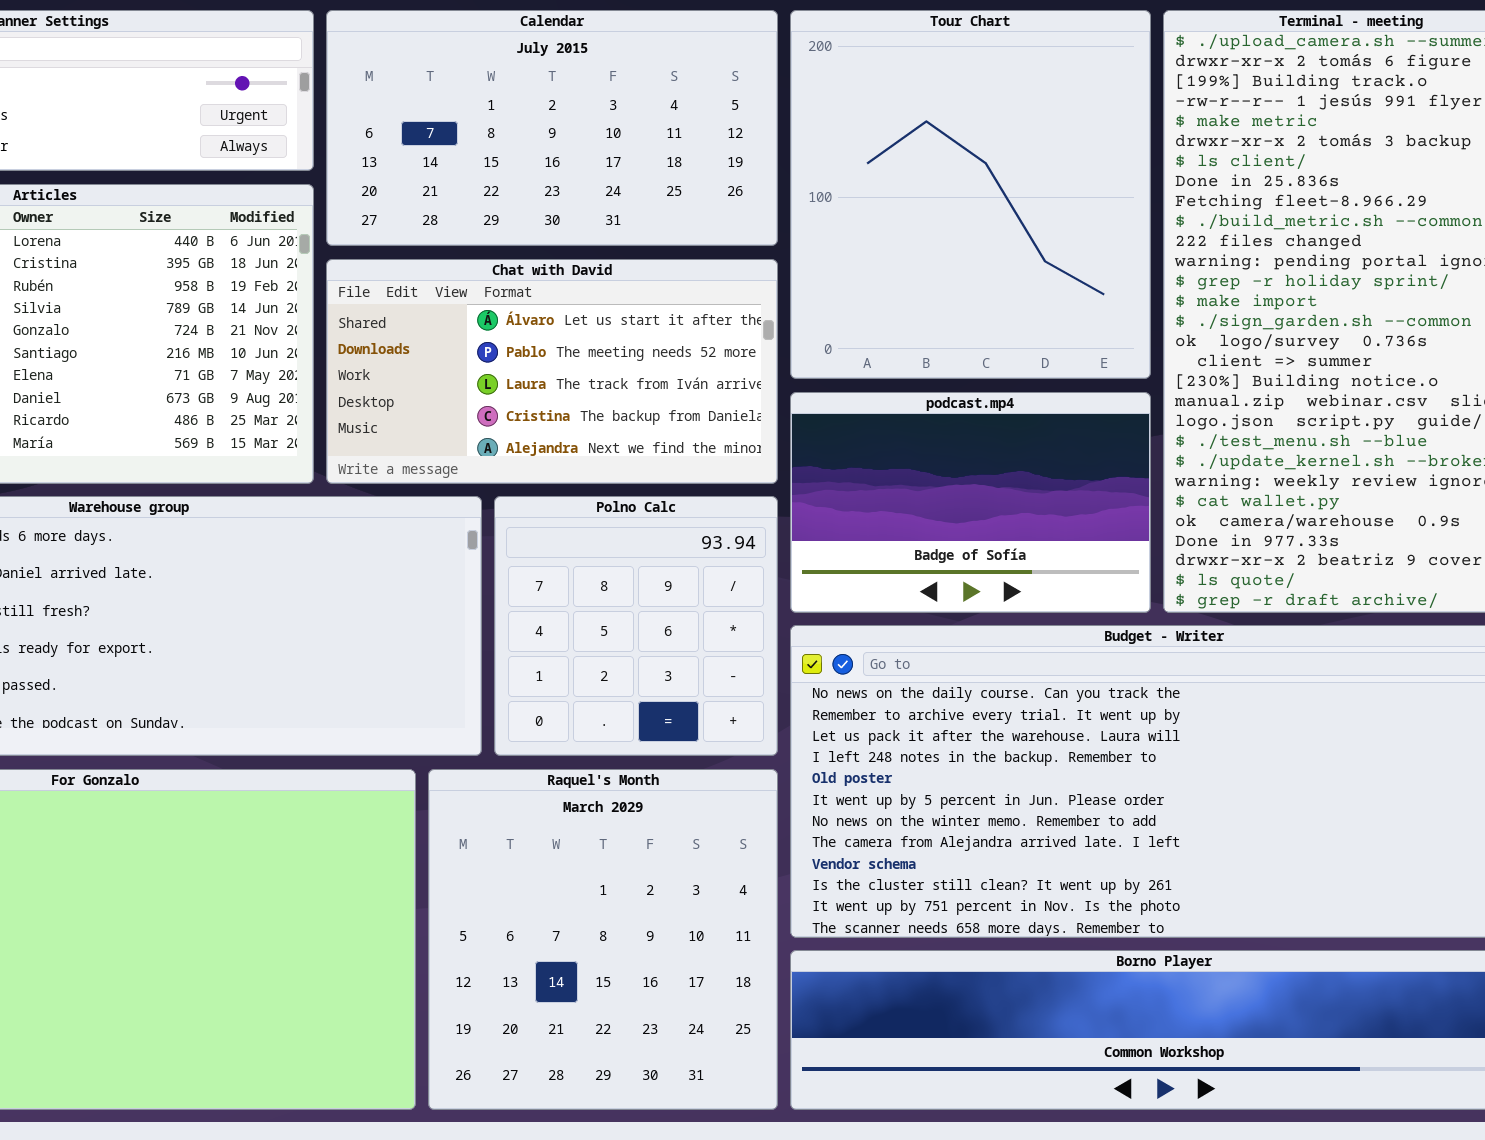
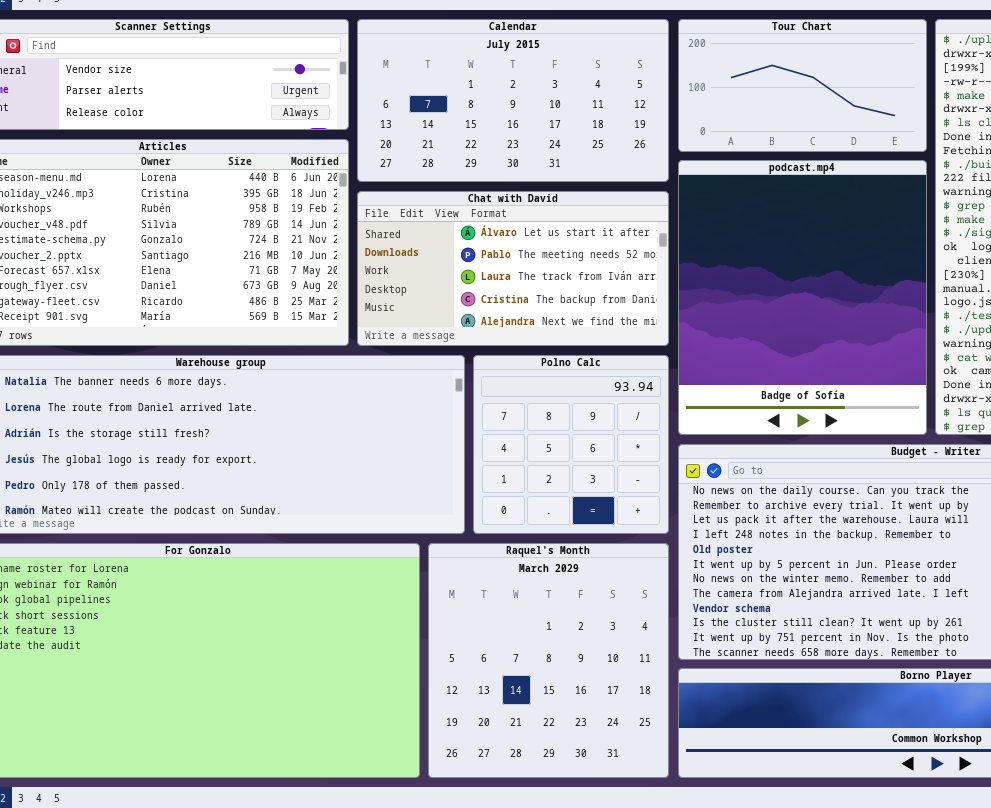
Tour Chart: [790,10,1151,379] -> [678,19,927,152], resized
podcast.mp4: [790,392,1151,613] -> [678,160,927,435], resized

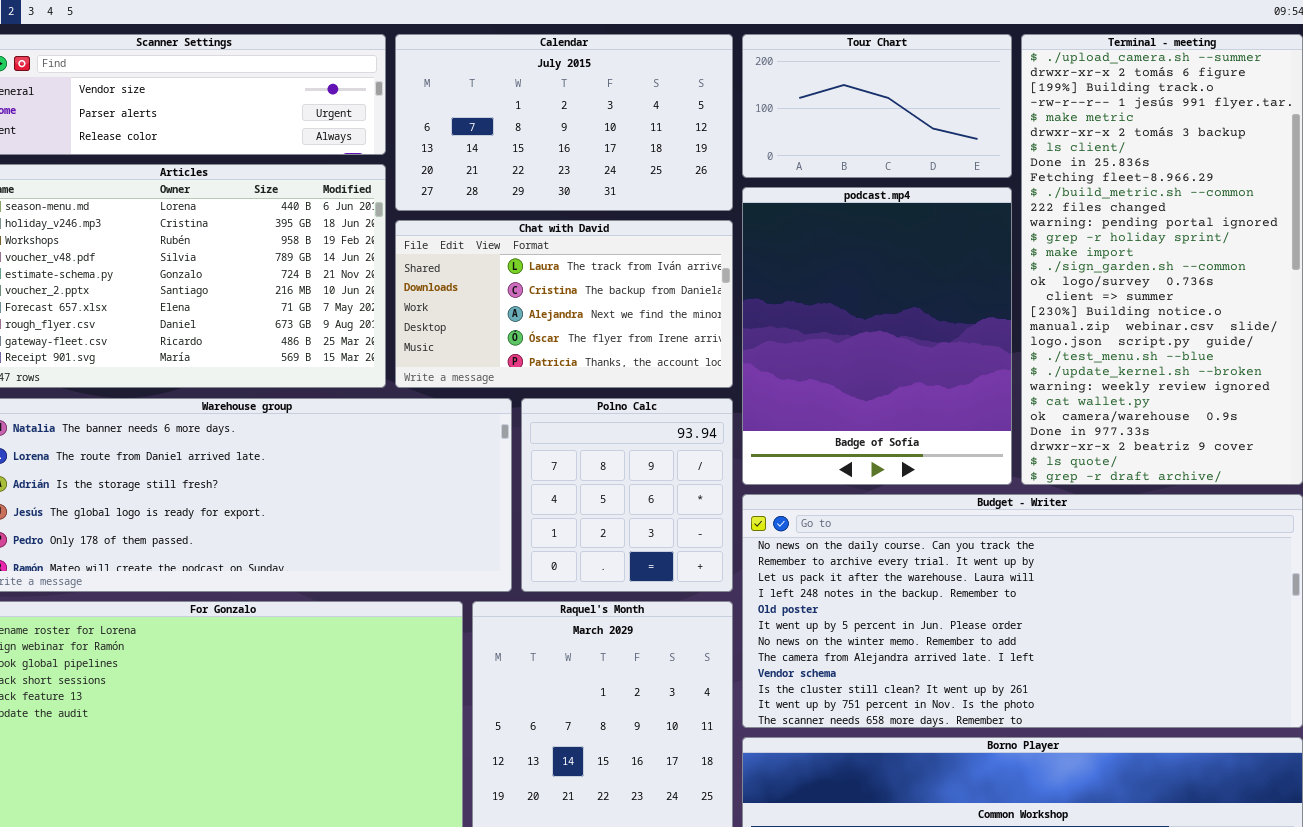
Chat with David: [357,191,669,346] -> [395,220,733,388], scrolled down 2 rows

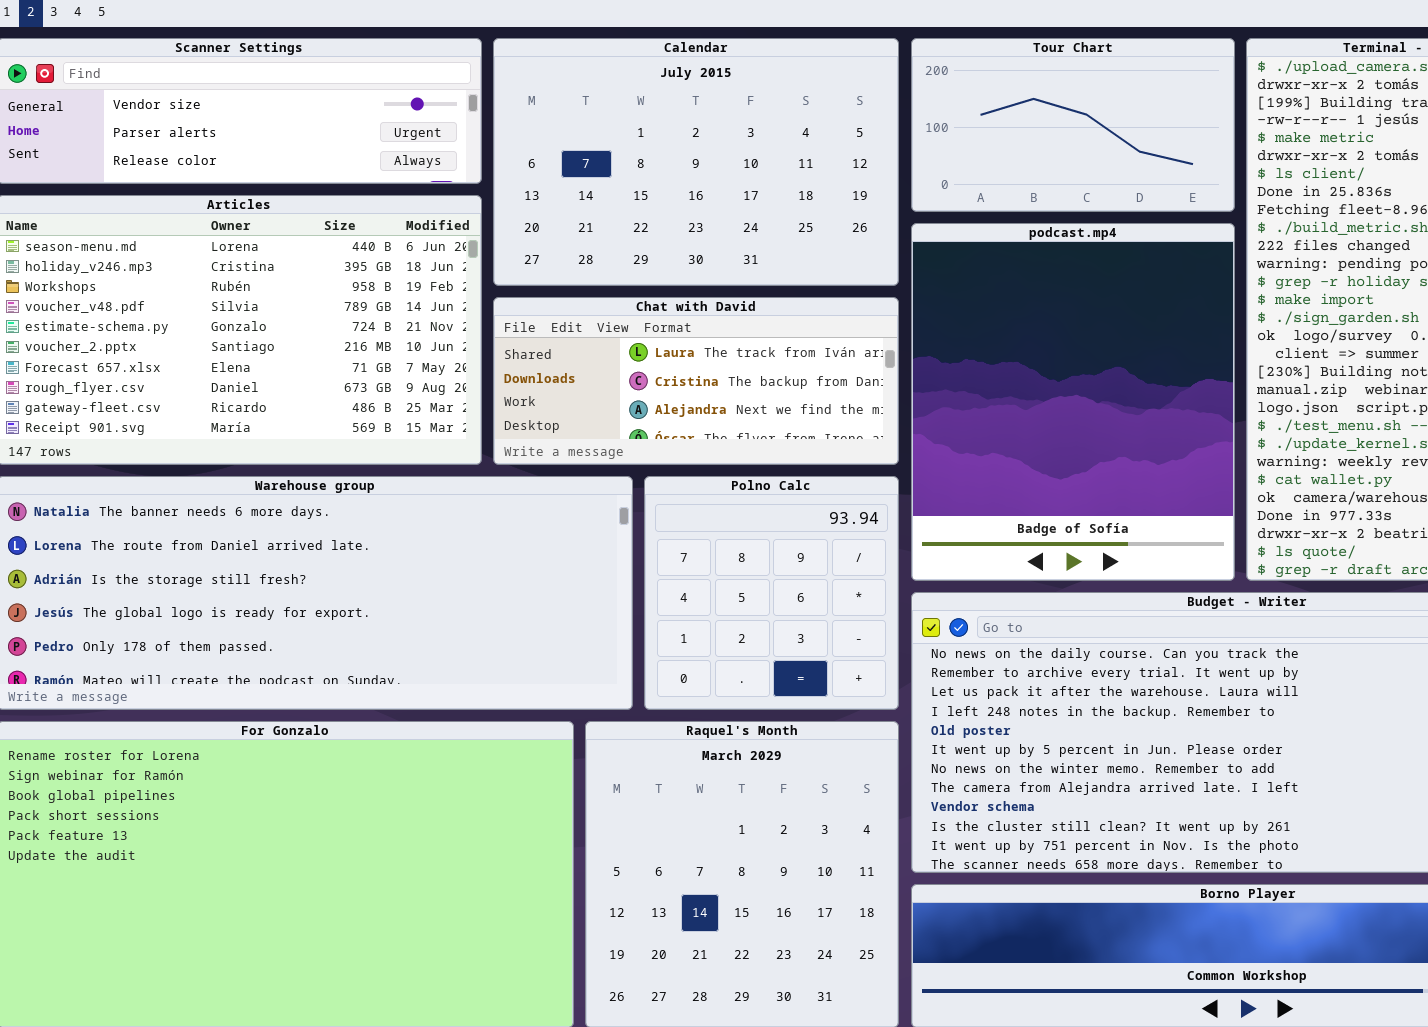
Calendar: [395,34,733,211] -> [493,38,899,286], resized
Chat with David: [395,220,733,388] -> [493,297,899,465], resized

